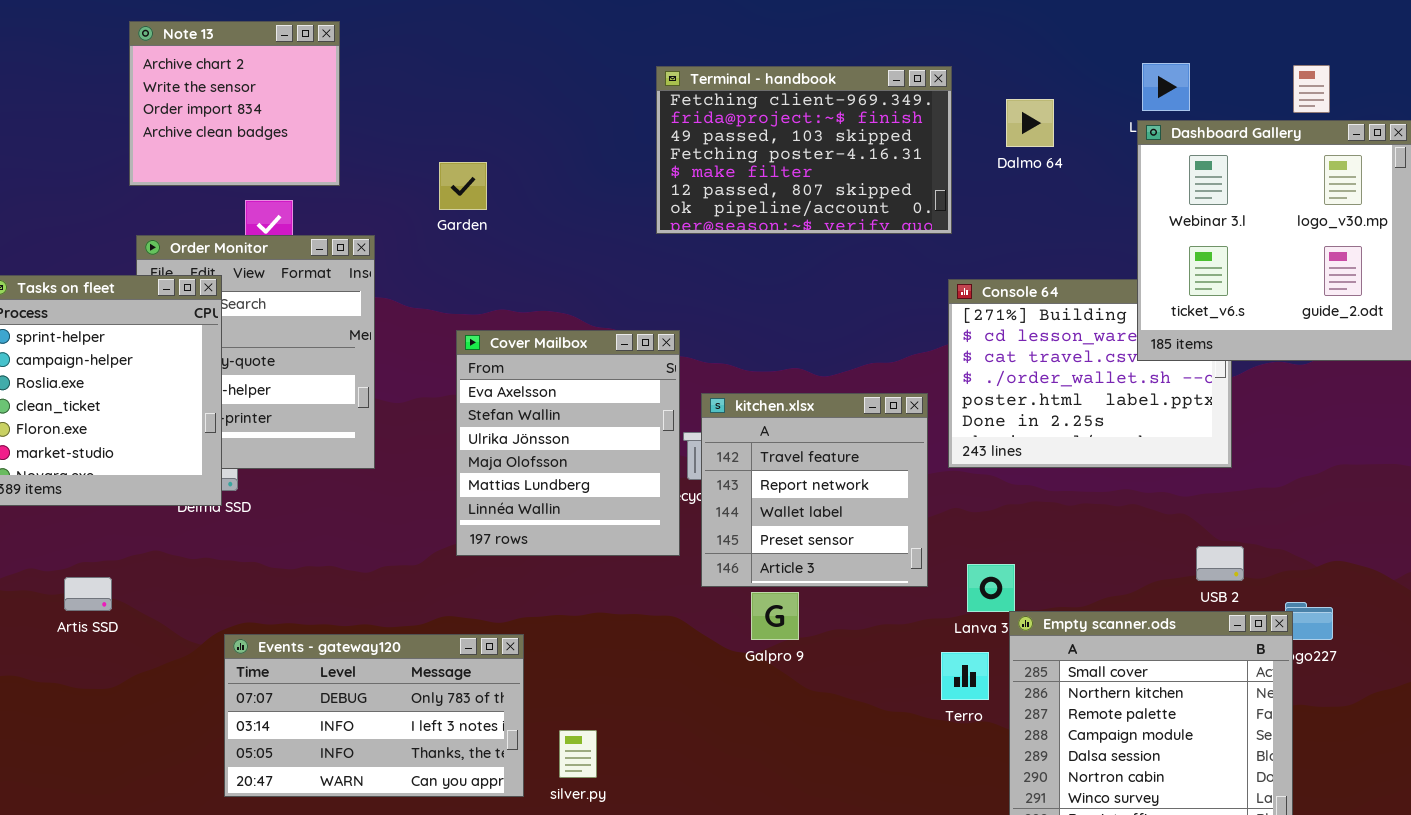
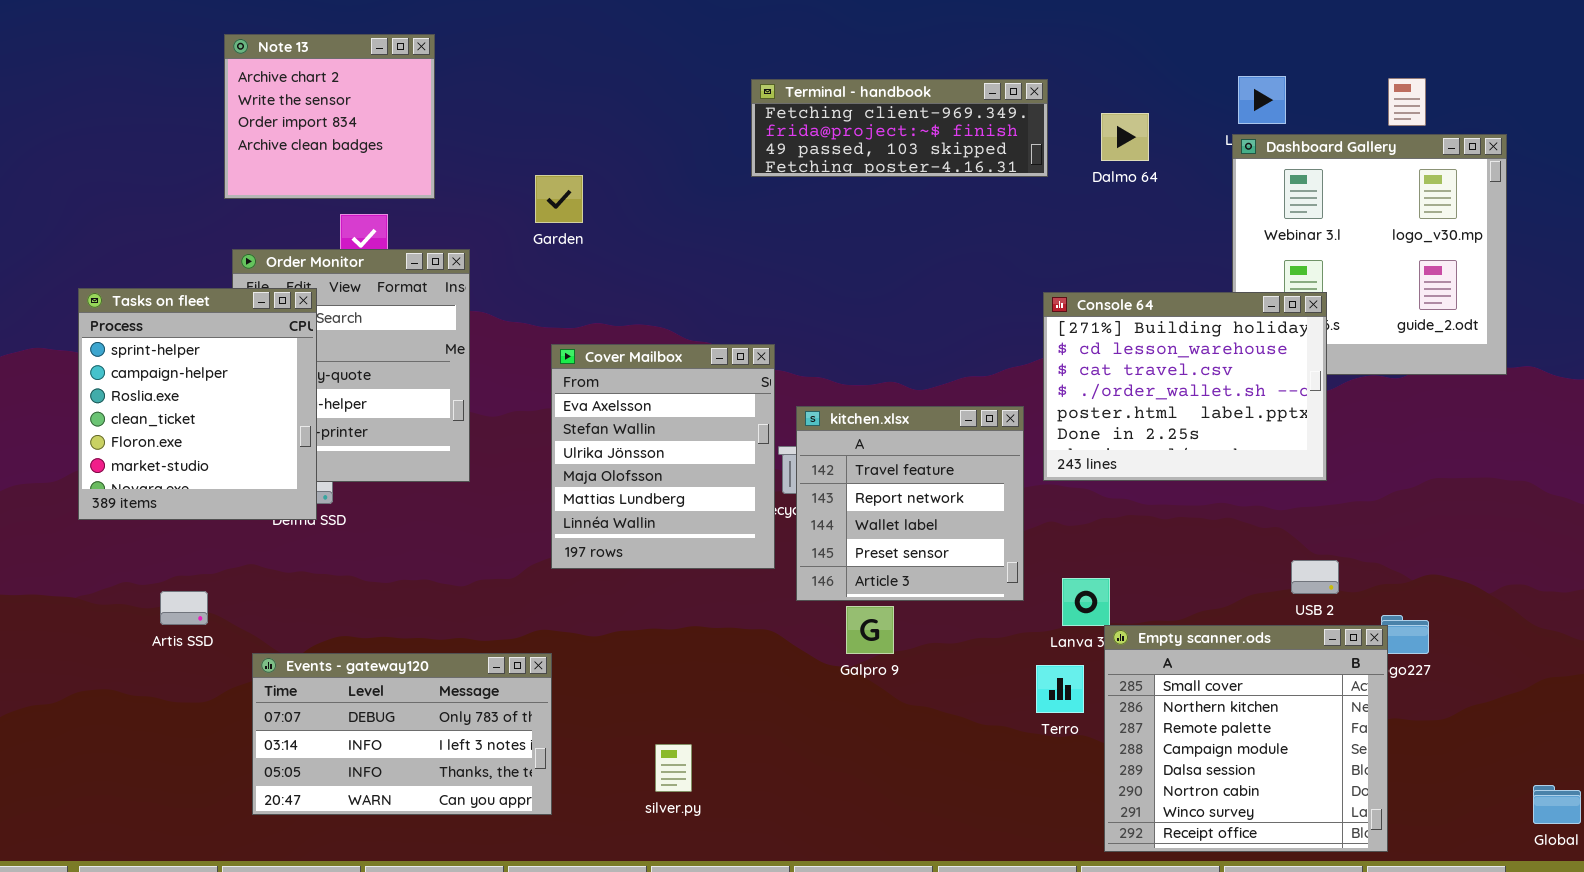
Terminal - handbook: [656,66,952,234] -> [751,79,1048,177], resized
Console 64: [948,279,1232,468] -> [1043,292,1327,481], raised
Events - gateway120: [224,634,524,797] -> [252,653,552,815], moved

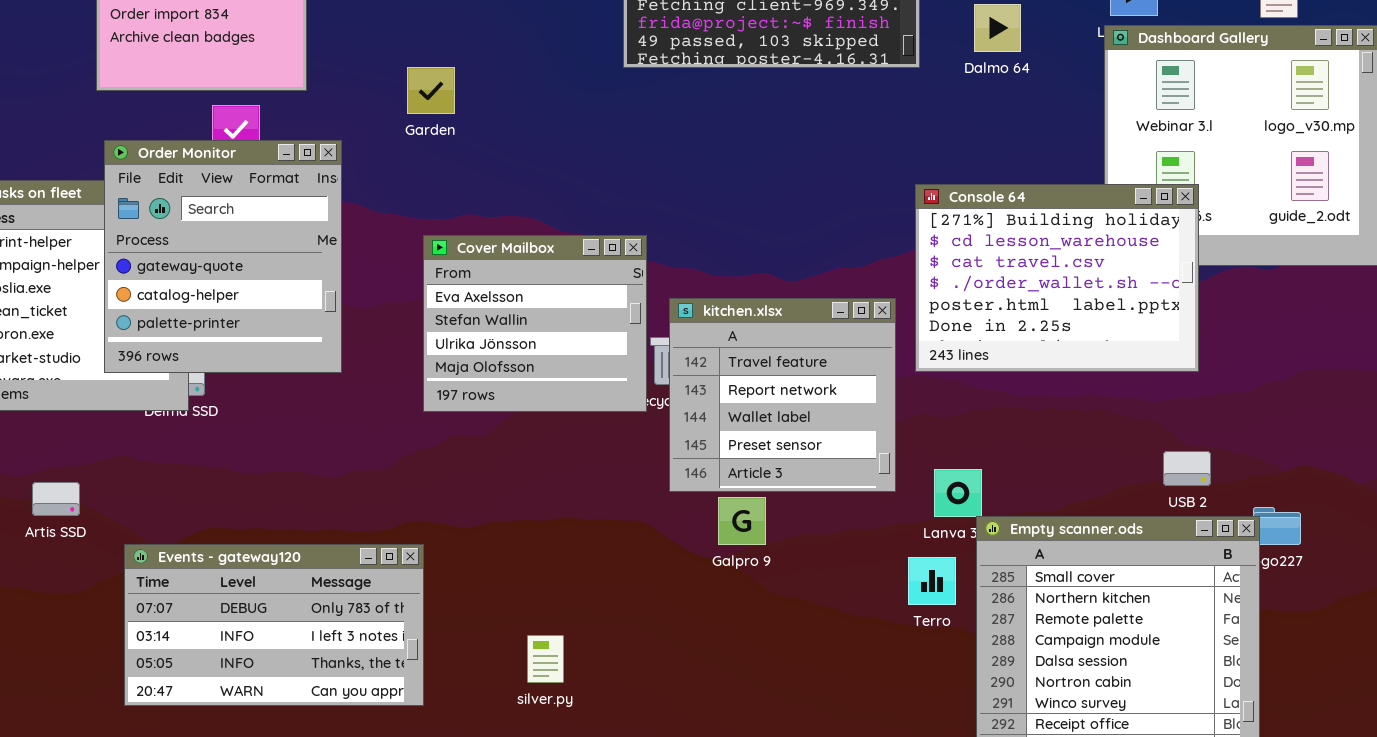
Order Monitor: [232,249,470,482] -> [104,140,342,373], raised
Cover Mailbox: [551,344,775,569] -> [423,235,647,412], resized

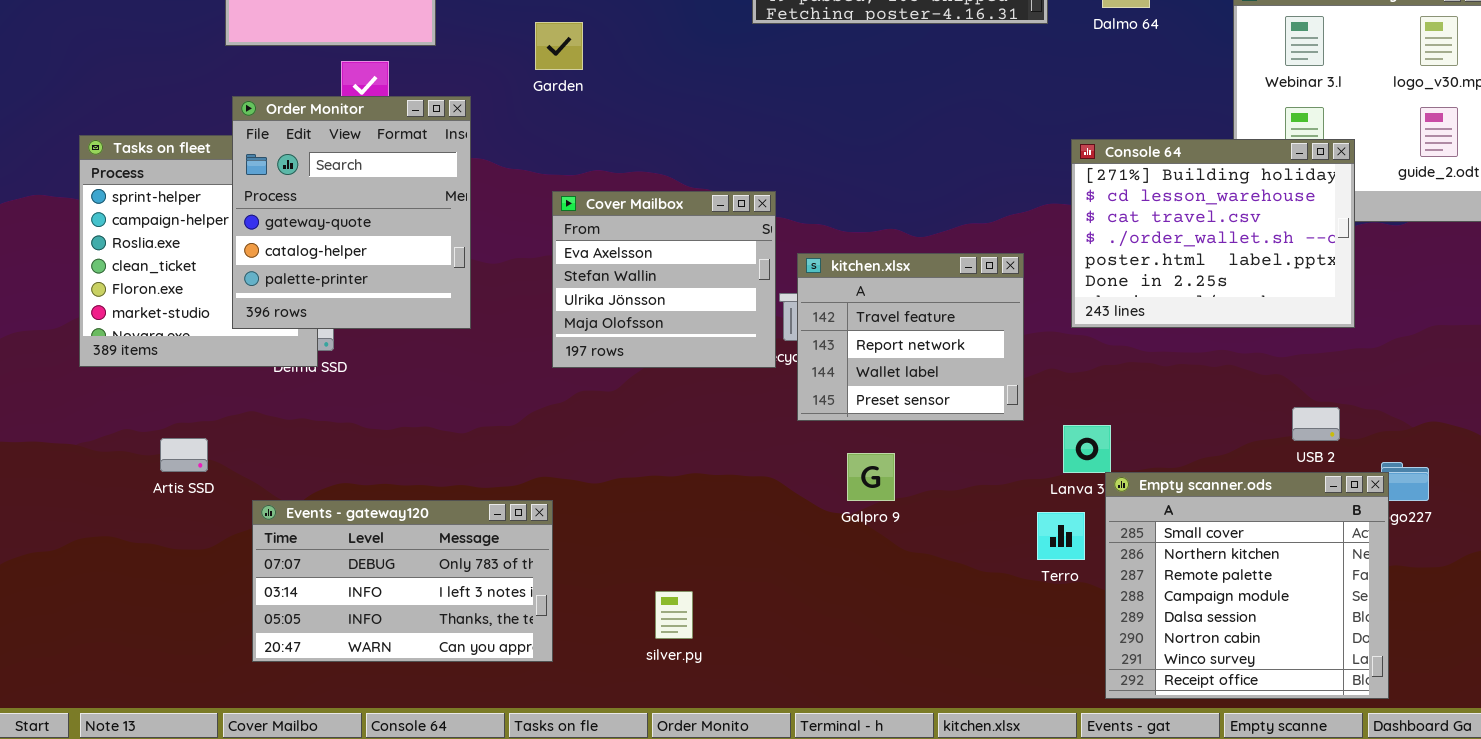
Console 64: [915,184,1199,372] -> [1071,139,1355,328], moved
kitchen.xlsx: [669,298,896,492] -> [797,253,1024,421], resized

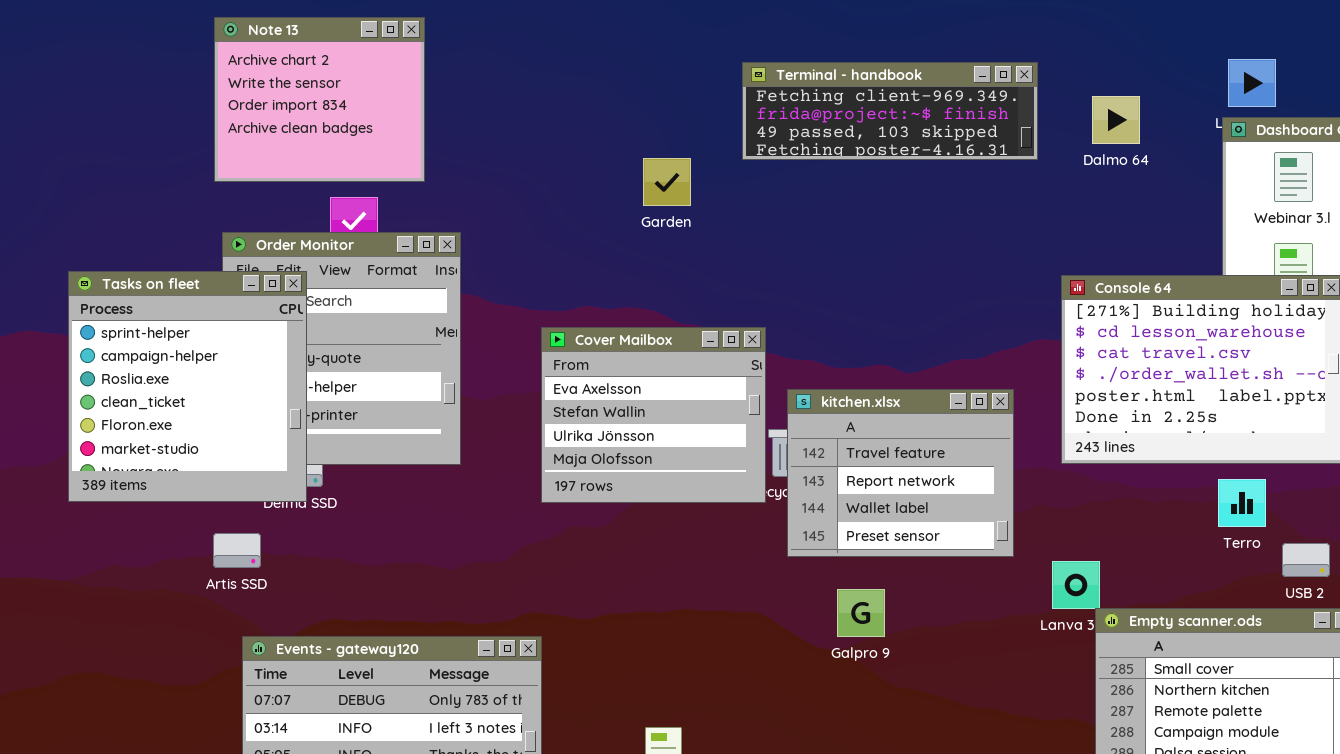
Garden: [535,22,583,70] -> [643,158,691,206], moved
Tasks on fleet: [79,135,318,367] -> [68,271,307,502], raised
Artis SSD: [160,438,208,472] -> [213,533,261,568], moved
Terro: [1037,512,1085,560] -> [1218,479,1266,527], moved

